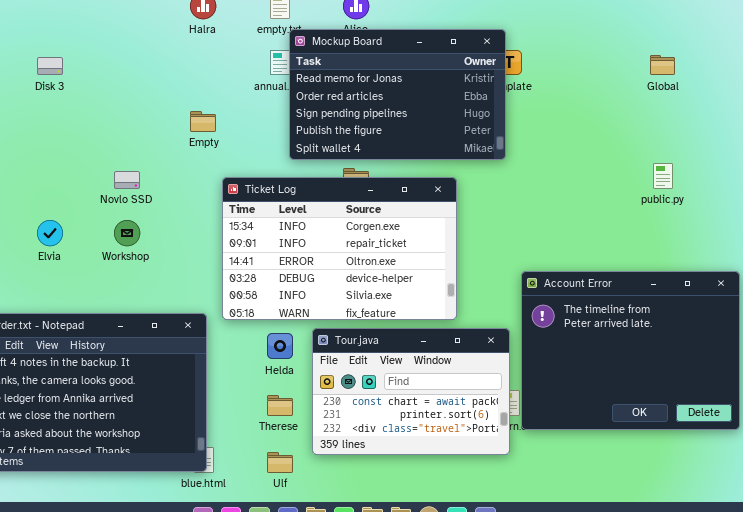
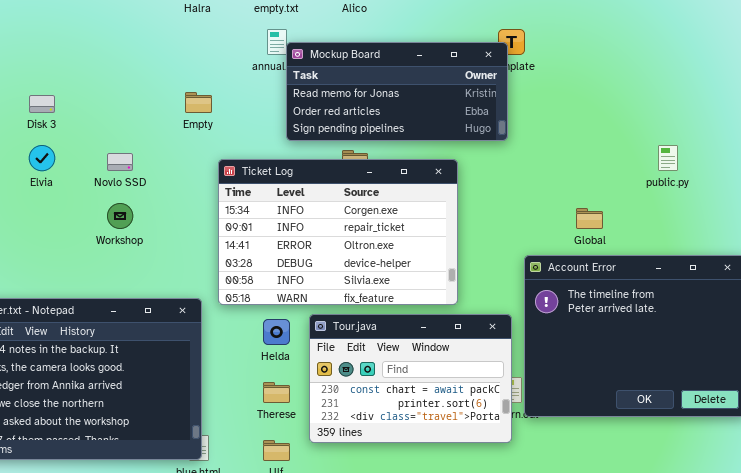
Mockup Board: [289,29,506,160] -> [286,42,508,141], resized
Global: [650,55,675,75] -> [576,208,603,229], moved
Disk 3: [37,57,63,75] -> [29,95,55,113], moved
Elvia: [37,220,63,246] -> [29,145,55,171], moved

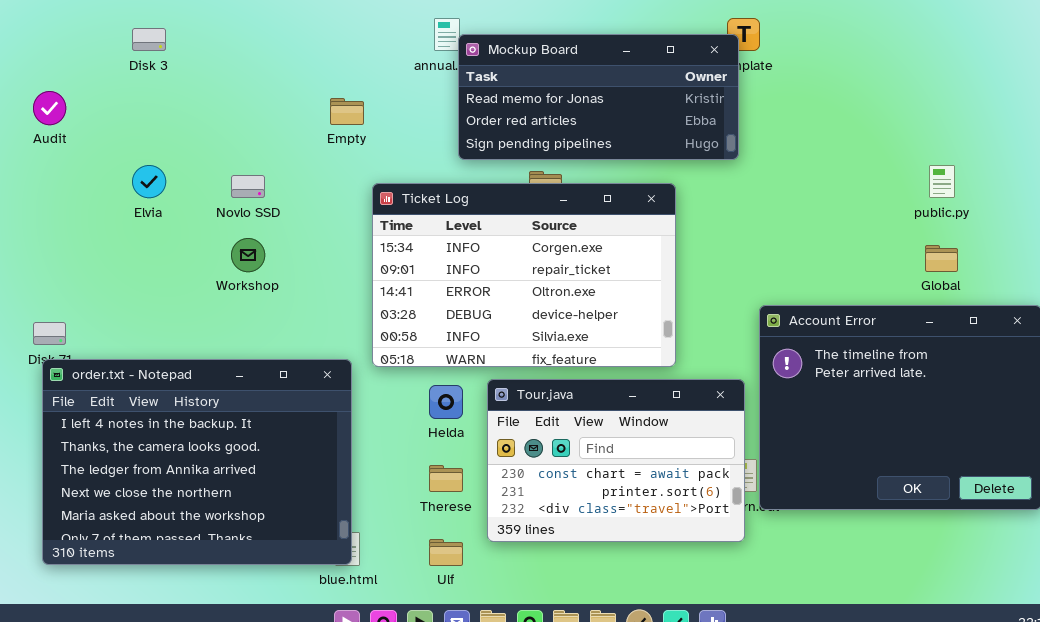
Disk 3: [29,95,55,113] -> [132,28,166,51], moved
Global: [576,208,603,229] -> [925,245,958,272], moved

